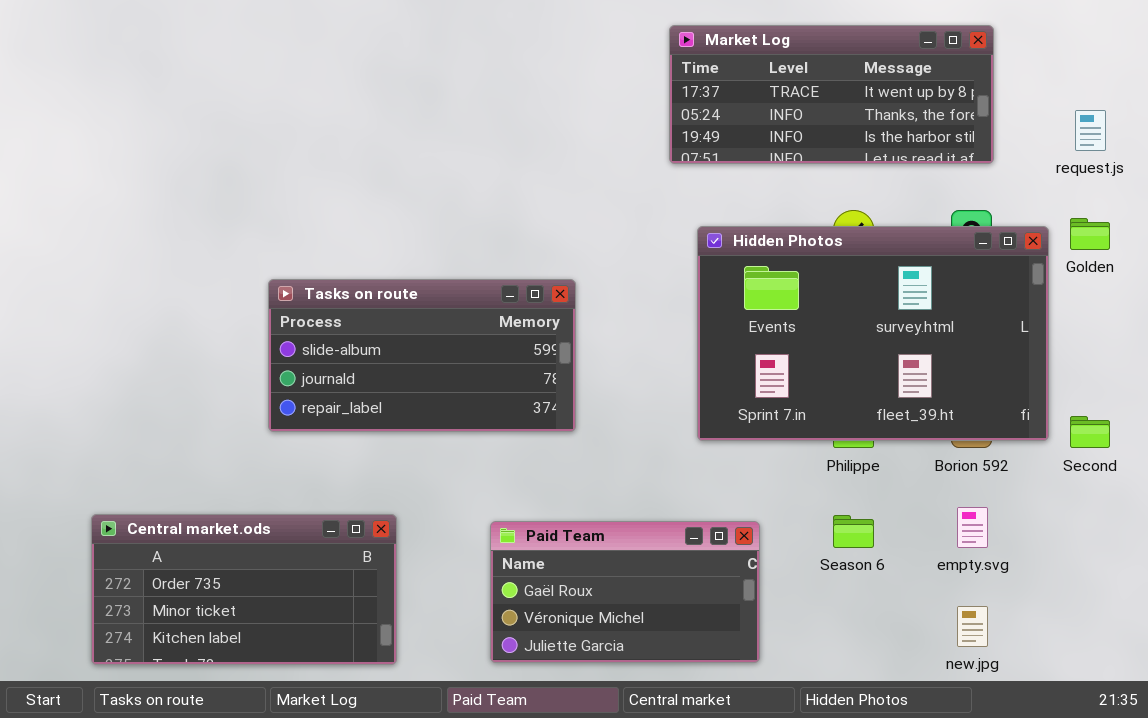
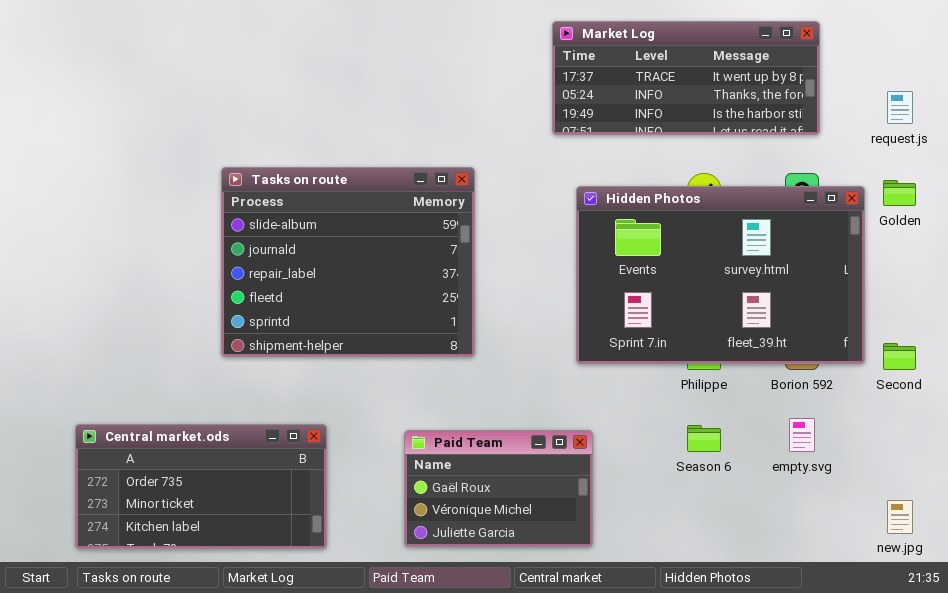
Tasks on route: [268,279,576,432] -> [221,167,475,357], resized
Paid Team: [490,521,760,663] -> [404,430,593,547], resized
new.jpg: [957,606,988,647] -> [887,500,913,534], moved

